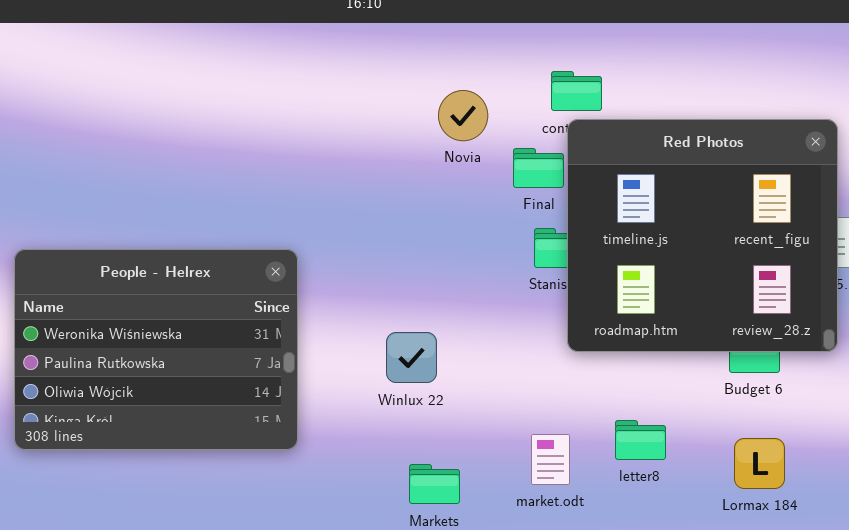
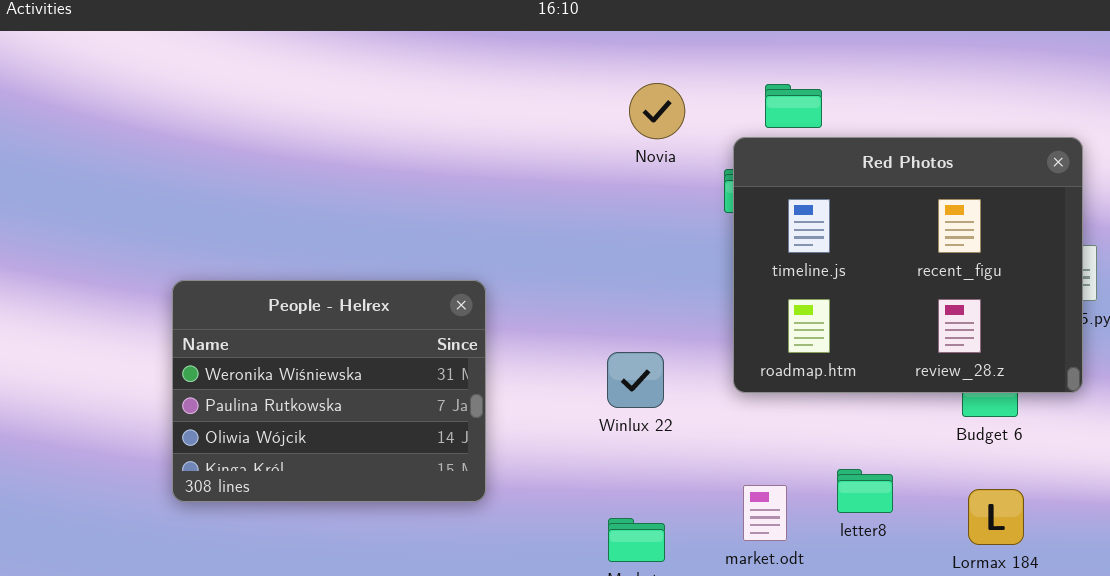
Novia: [438,90,488,141] -> [629,83,685,139], moved
Red Photos: [567,119,838,352] -> [733,137,1083,393], resized
Winlux 22: [386,332,437,383] -> [607,352,664,408], moved

